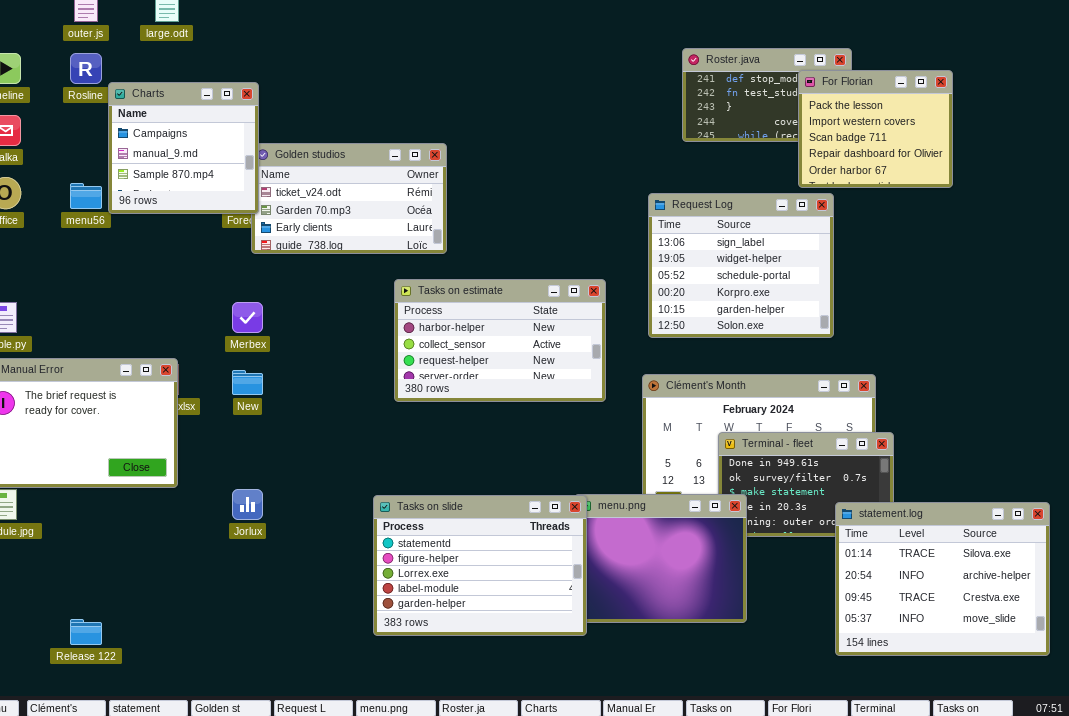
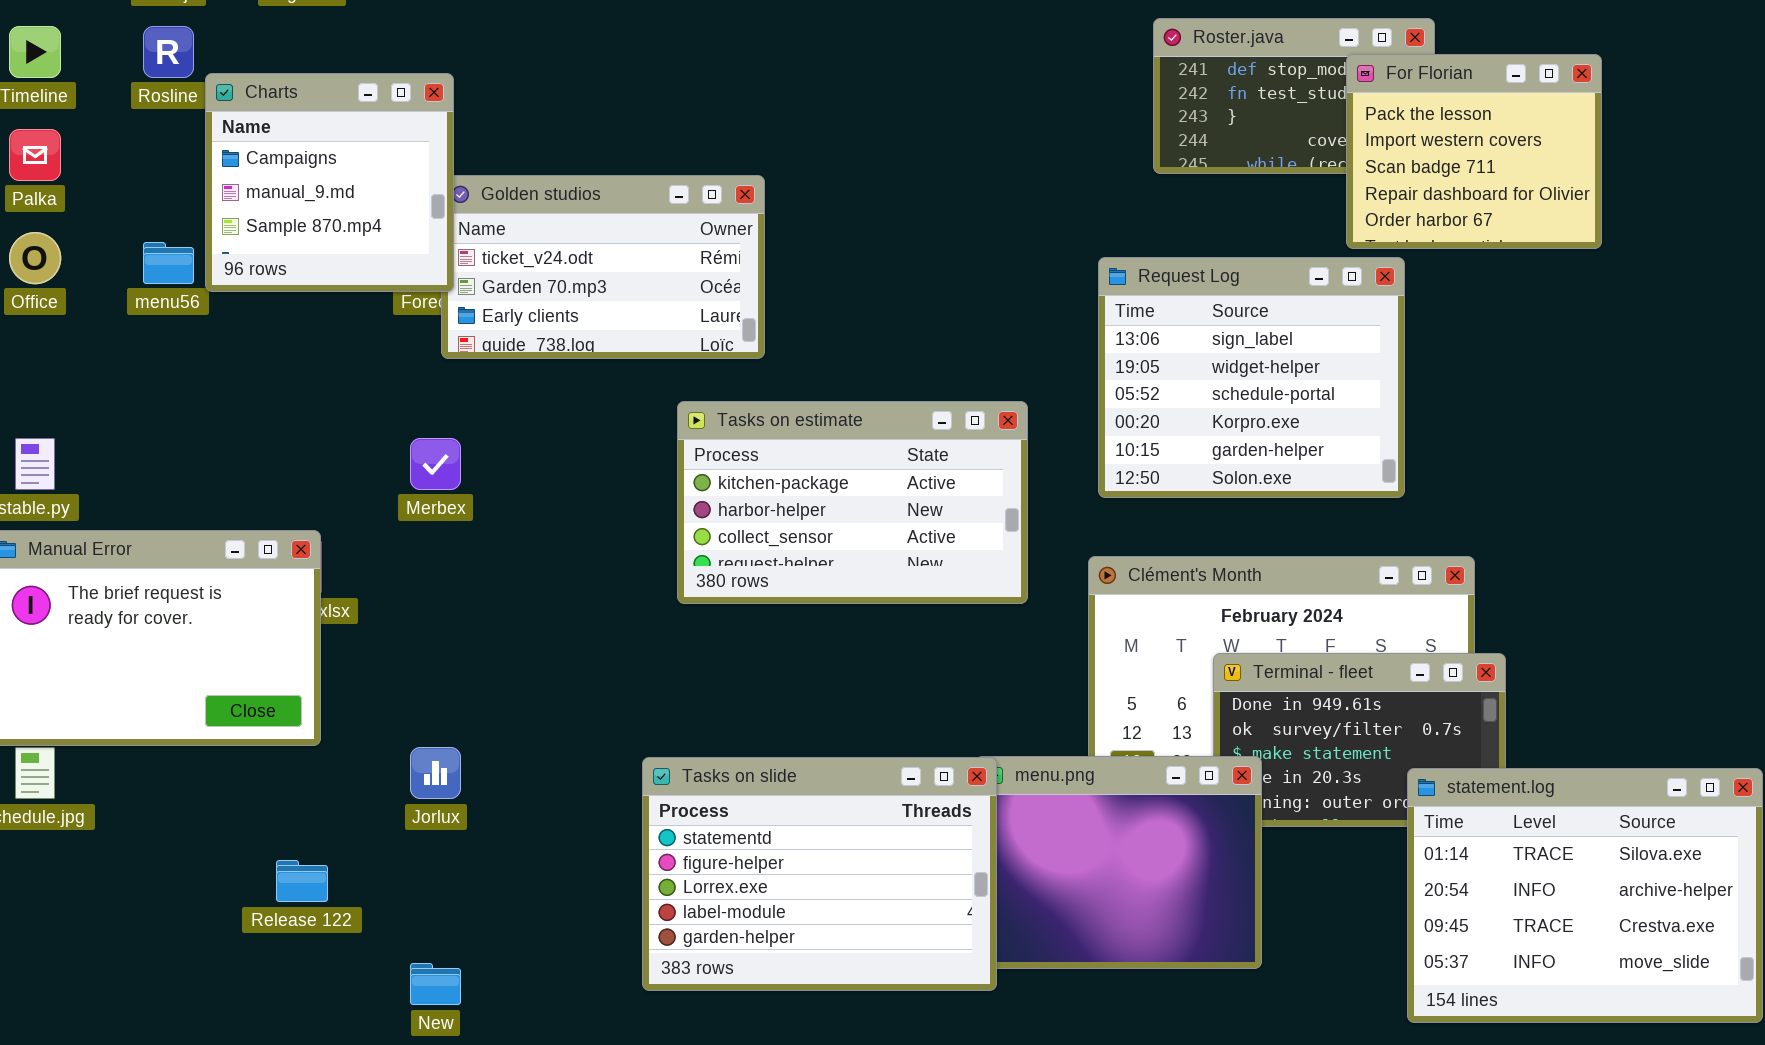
Tasks on estimate: [394,279,606,402] -> [677,401,1028,604], scrolled up 1 row
New: [232,370,263,395] -> [410,963,461,1005], moved
Release 122: [70,619,102,645] -> [276,860,328,902], moved

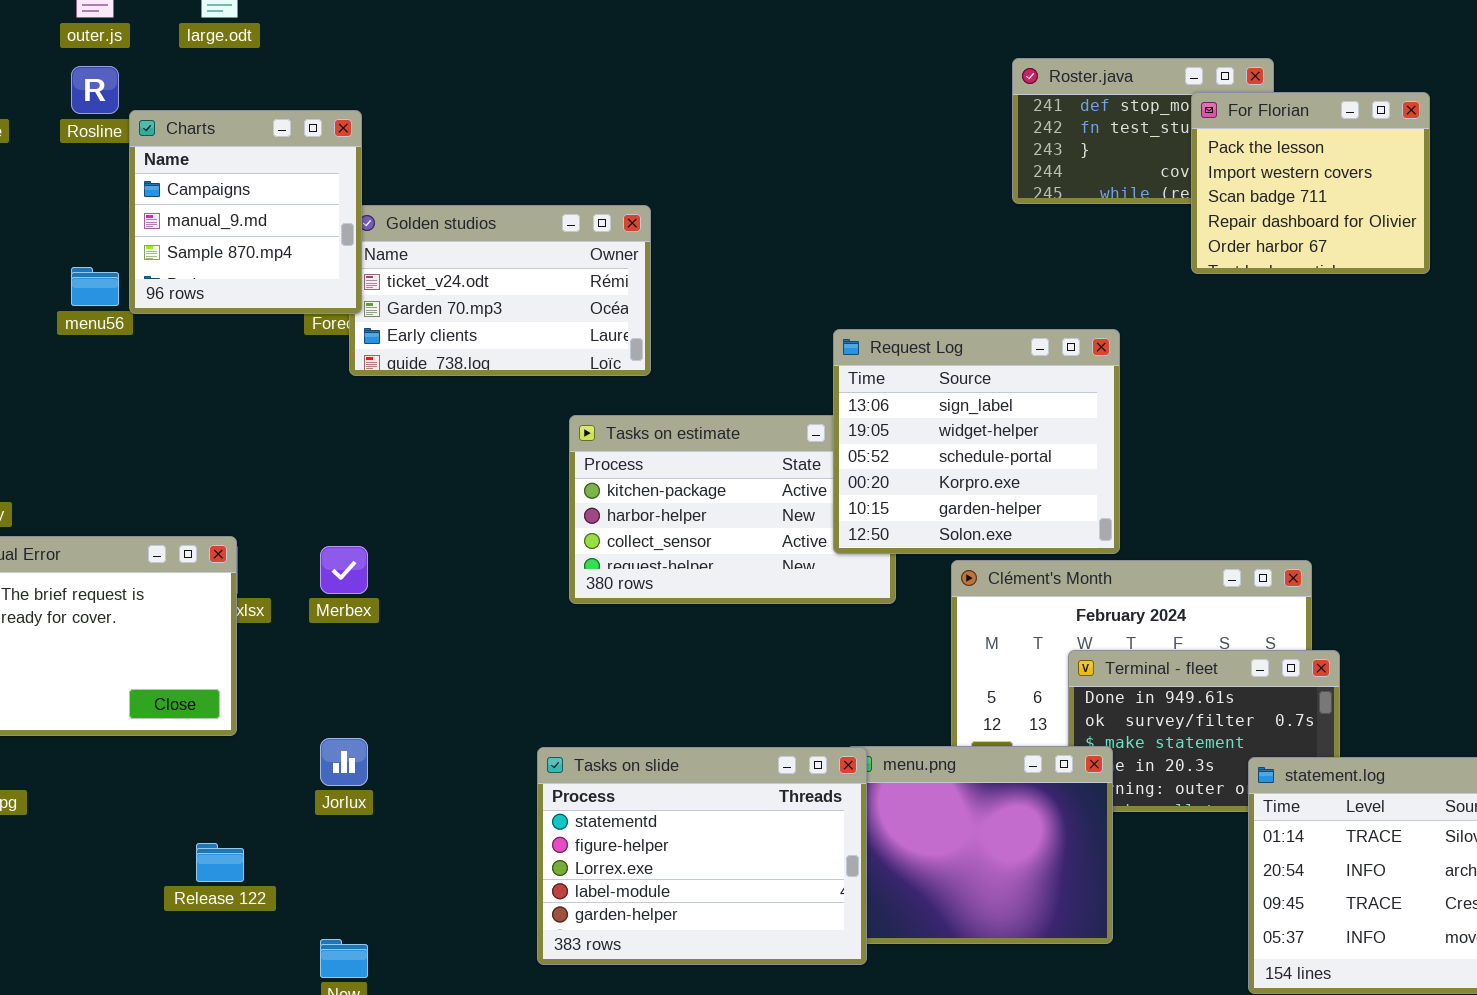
Request Log: [1098,257,1405,498] -> [833,329,1120,554], moved
Merbex: [410,438,461,490] -> [320,546,368,594], moved

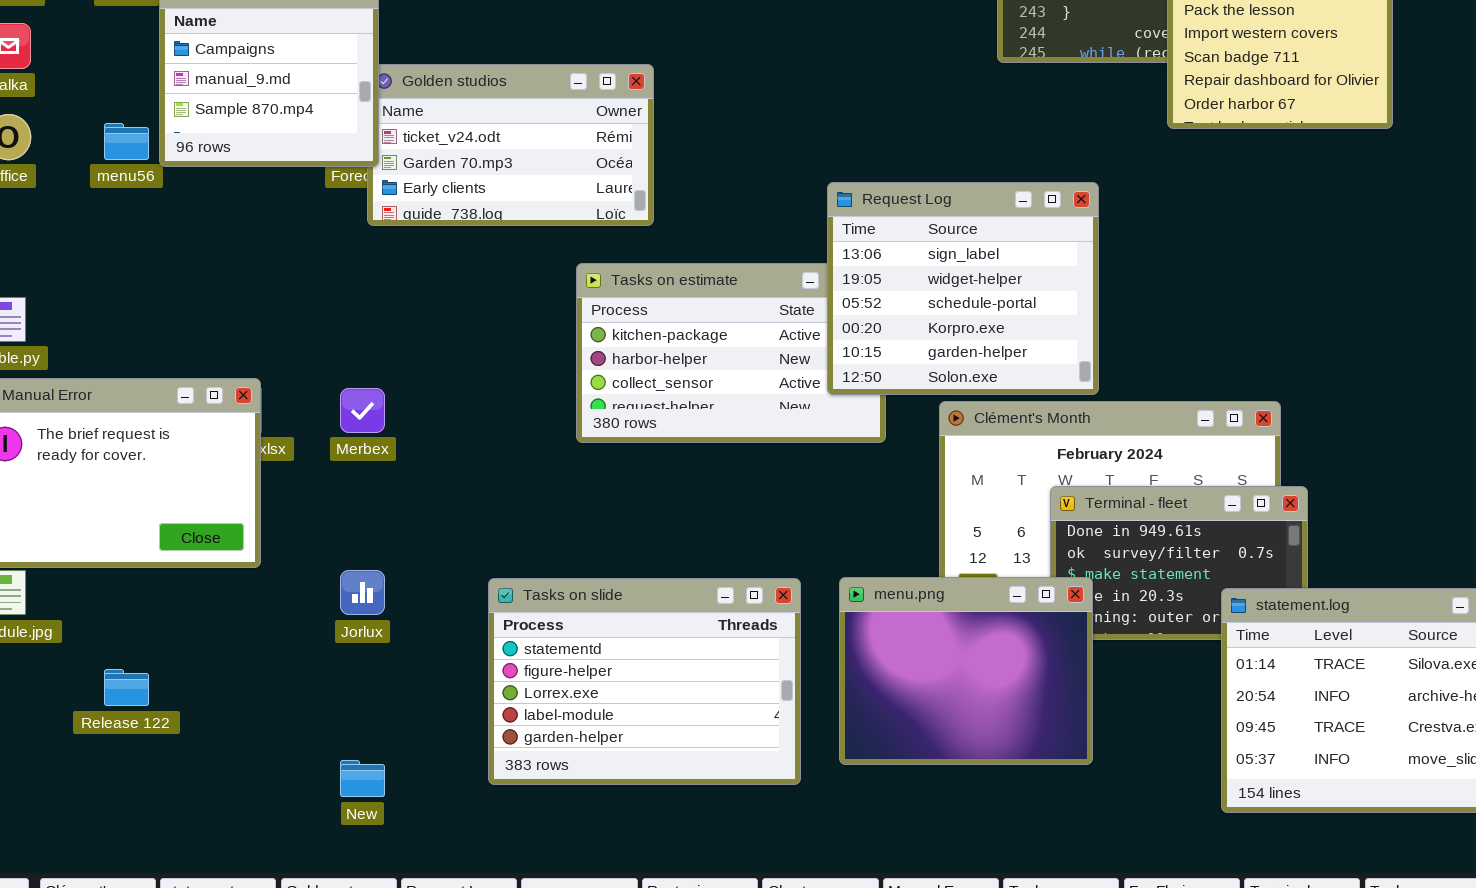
Tasks on slide: [537,747,867,965] -> [488,578,801,785], moved
Release 122: [196,843,244,882] -> [104,669,149,706], moved

